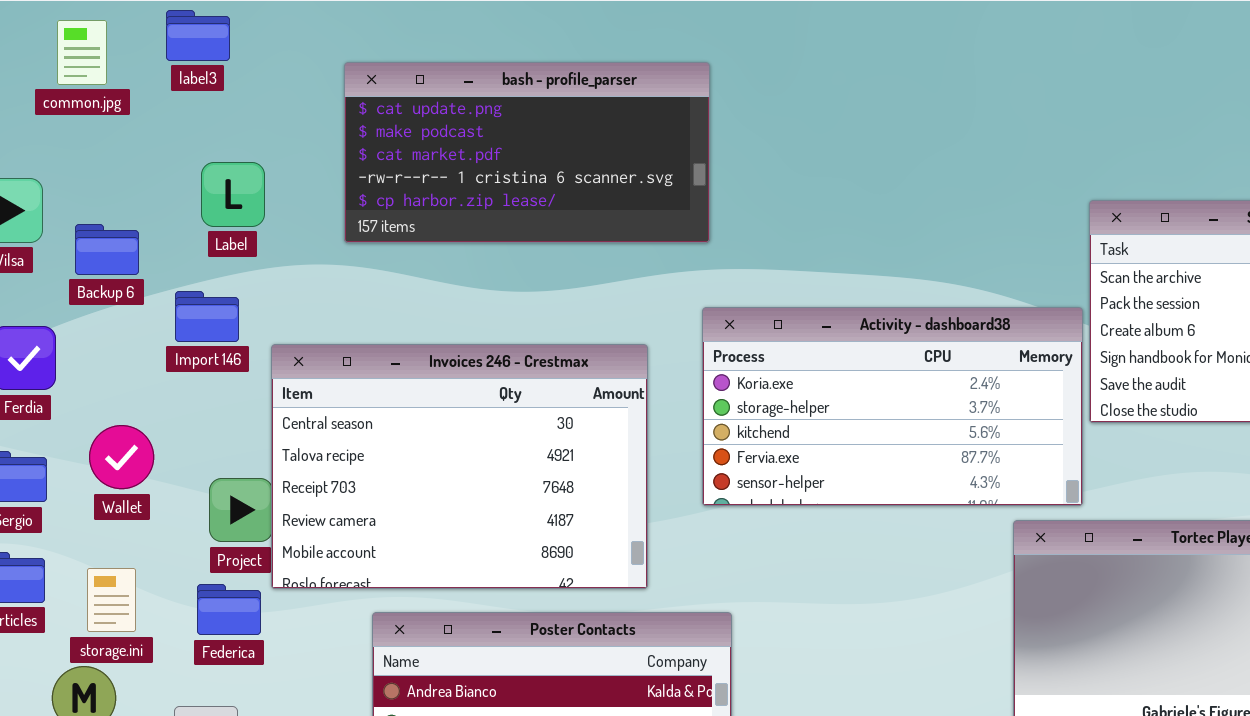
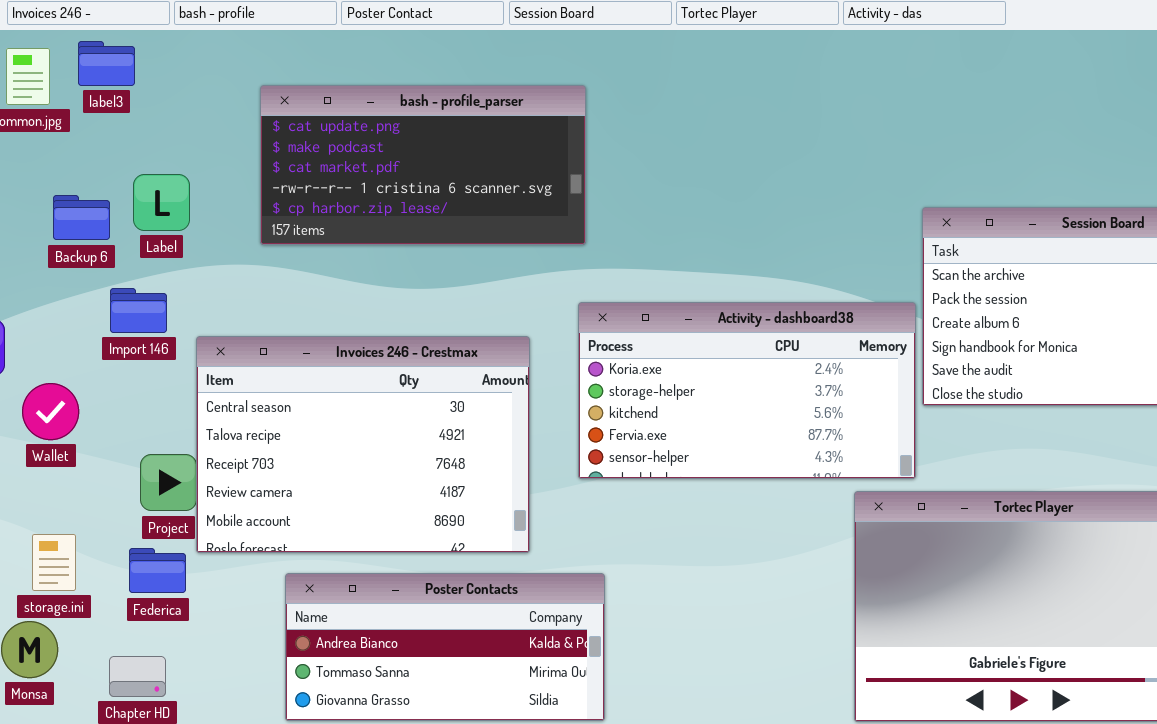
label3: [166,10,230,61] -> [78,41,135,86], moved
Backup 6: [75,224,139,275] -> [53,195,110,240], moved
Wallet: [89,425,154,489] -> [22,383,79,440], moved

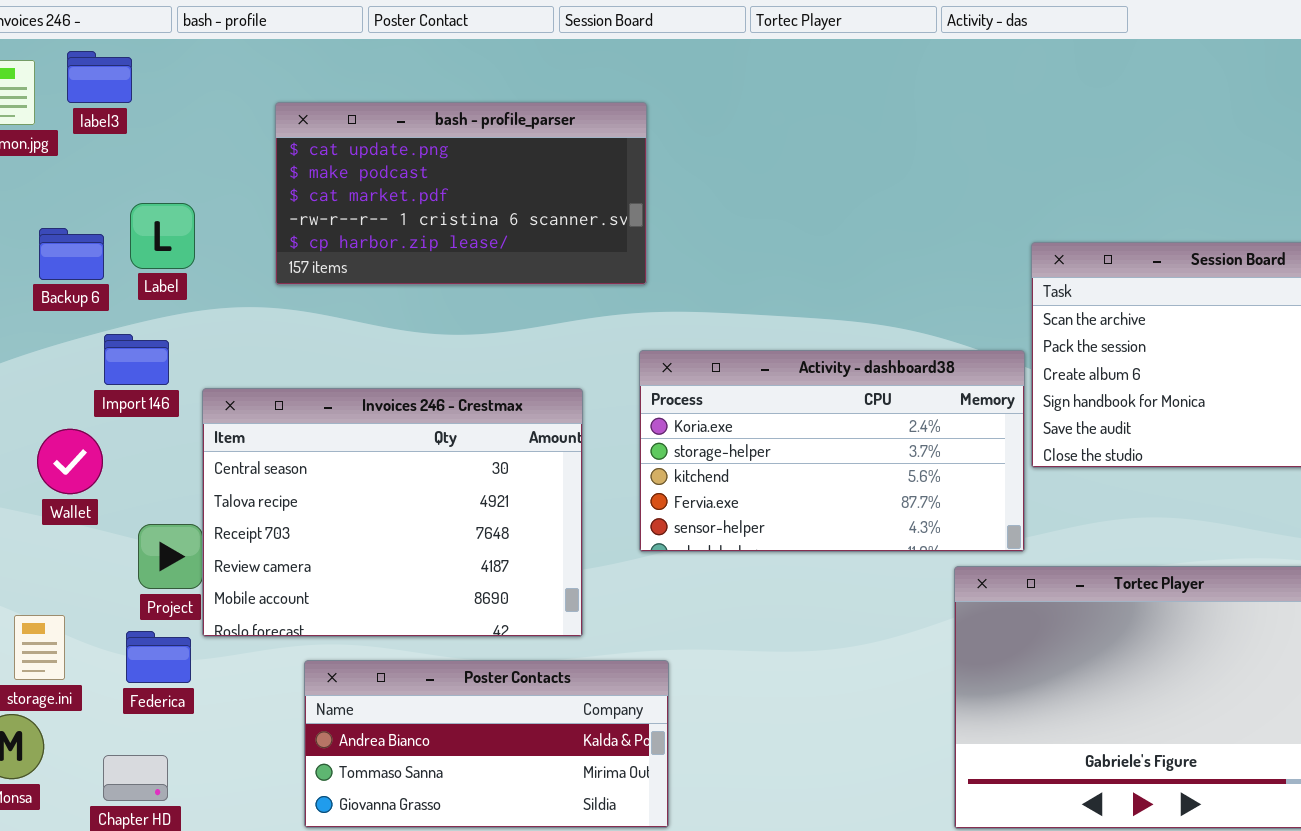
Wallet: [22,383,79,440] -> [37,429,103,494], moved

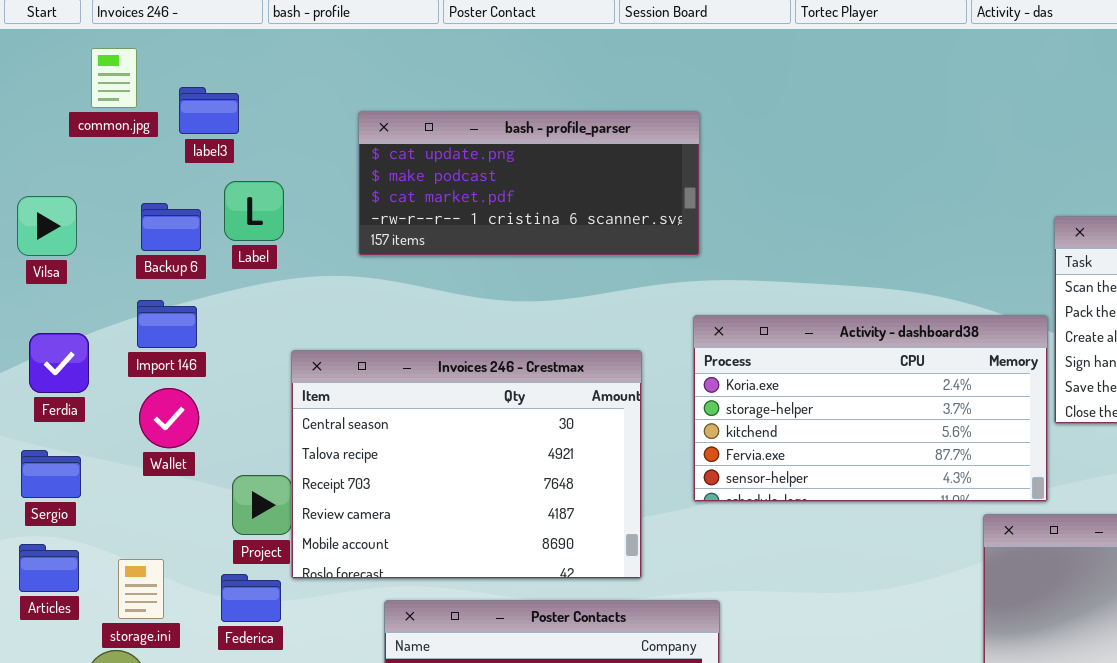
label3: [67,51,132,103] -> [179,87,239,134], moved
bash - profile_parser: [275,102,647,285] -> [358,111,700,256], resized
Import 146: [104,334,169,385] -> [137,300,197,348], moved

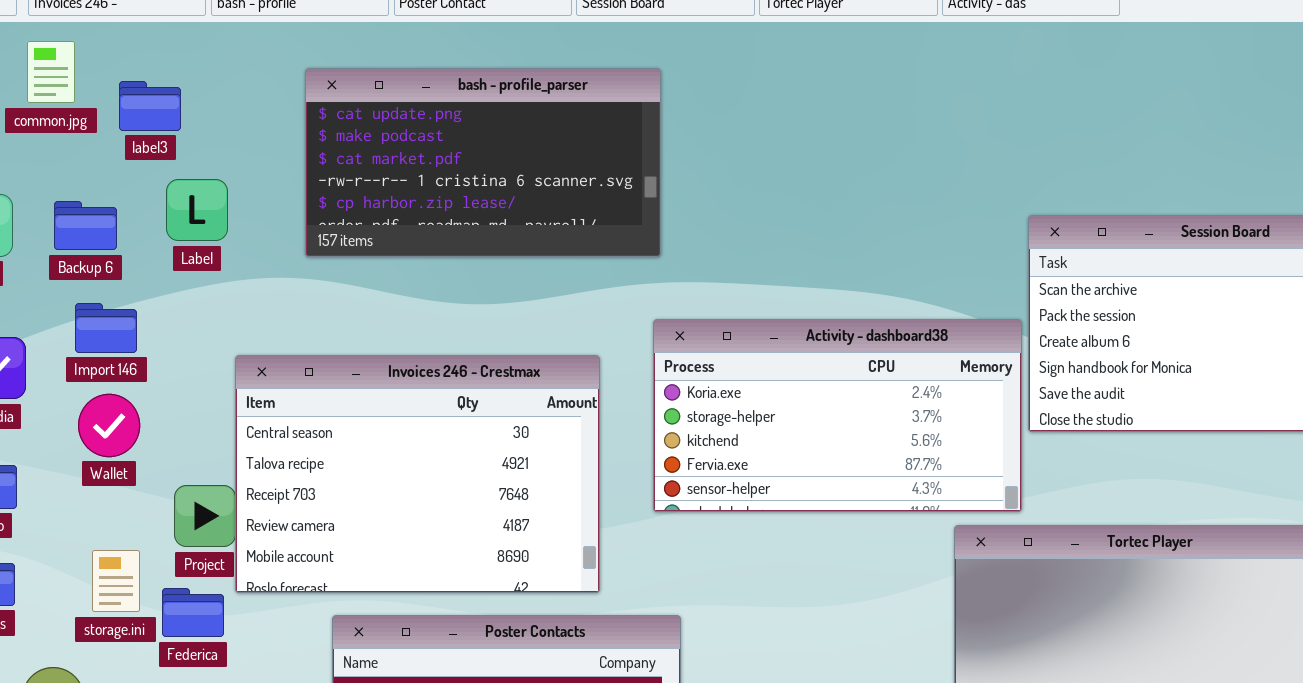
bash - profile_parser: [358,111,700,256] -> [305,68,661,257], resized
Backup 6: [141,203,201,251] -> [54,201,117,250], moved
storage.ini: [118,559,164,619] -> [92,550,140,612], moved

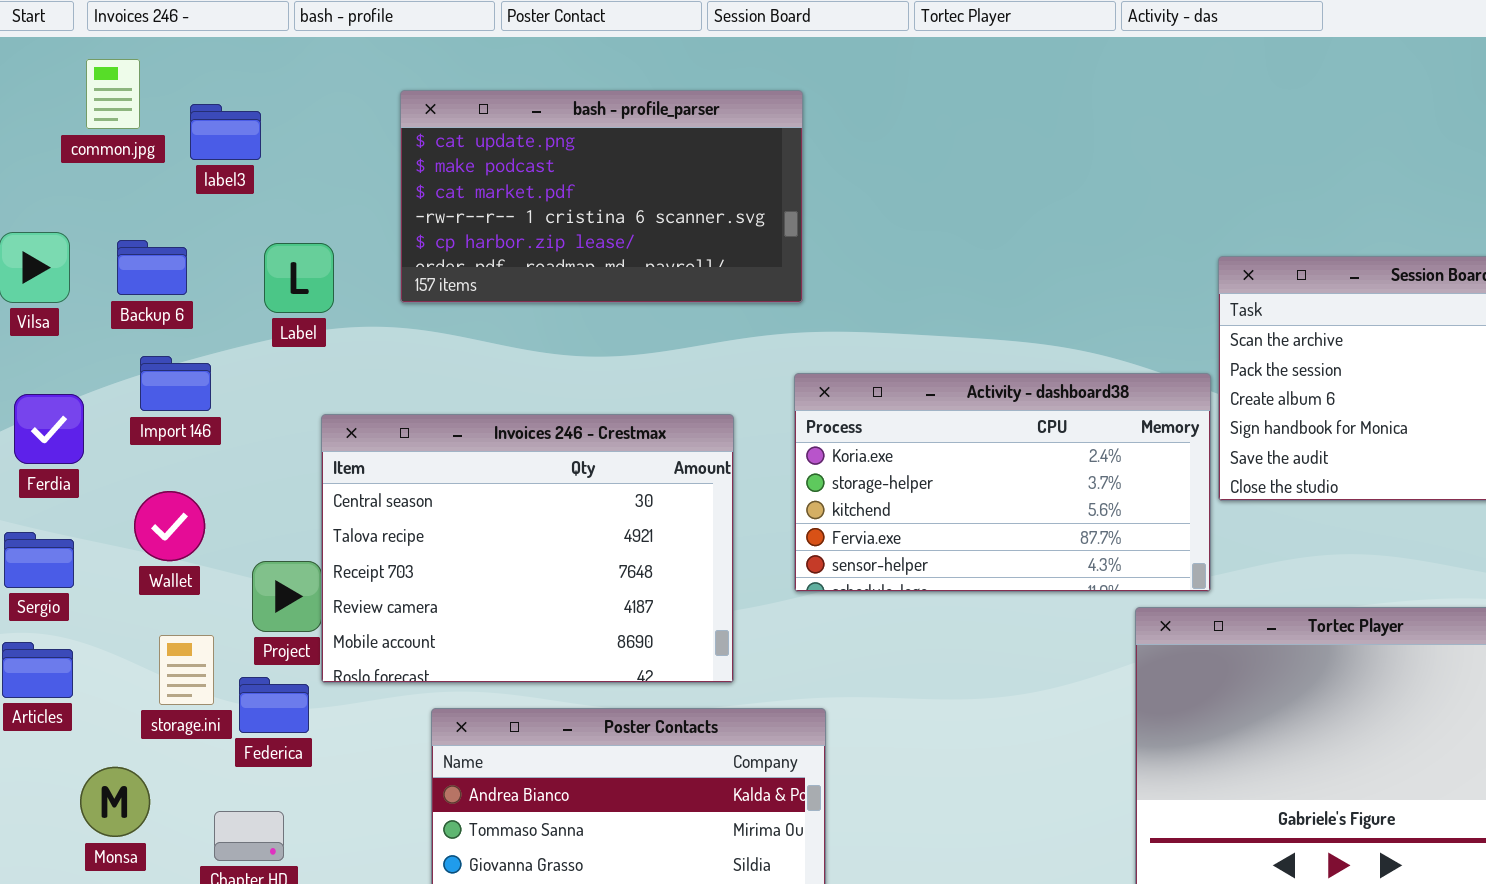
Label: [166,179,228,241] -> [264,243,334,313], moved
Wallet: [78,394,140,457] -> [134,491,205,561], moved

